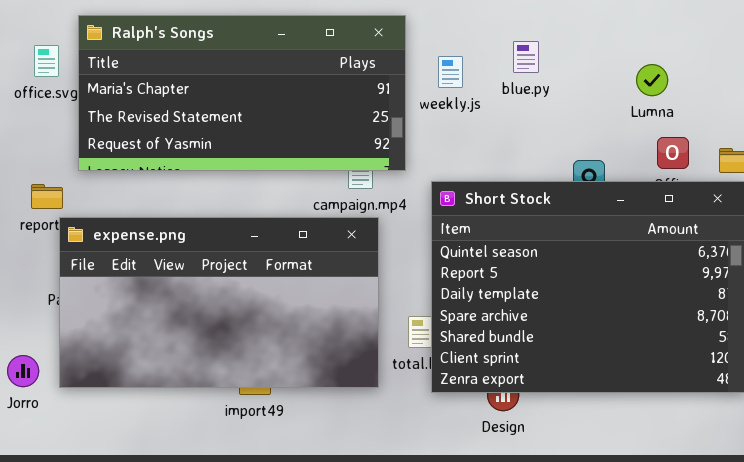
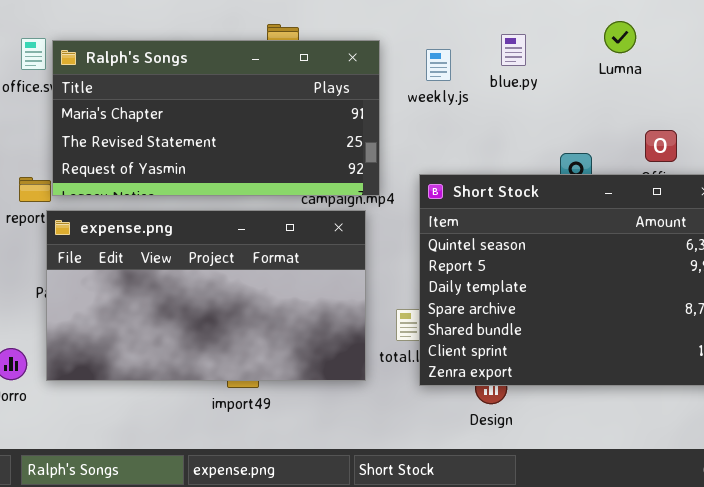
Ralph's Songs: [78,15,406,171] -> [52,40,380,196], moved
Lumna: [636,64,668,96] -> [604,21,636,53], moved

